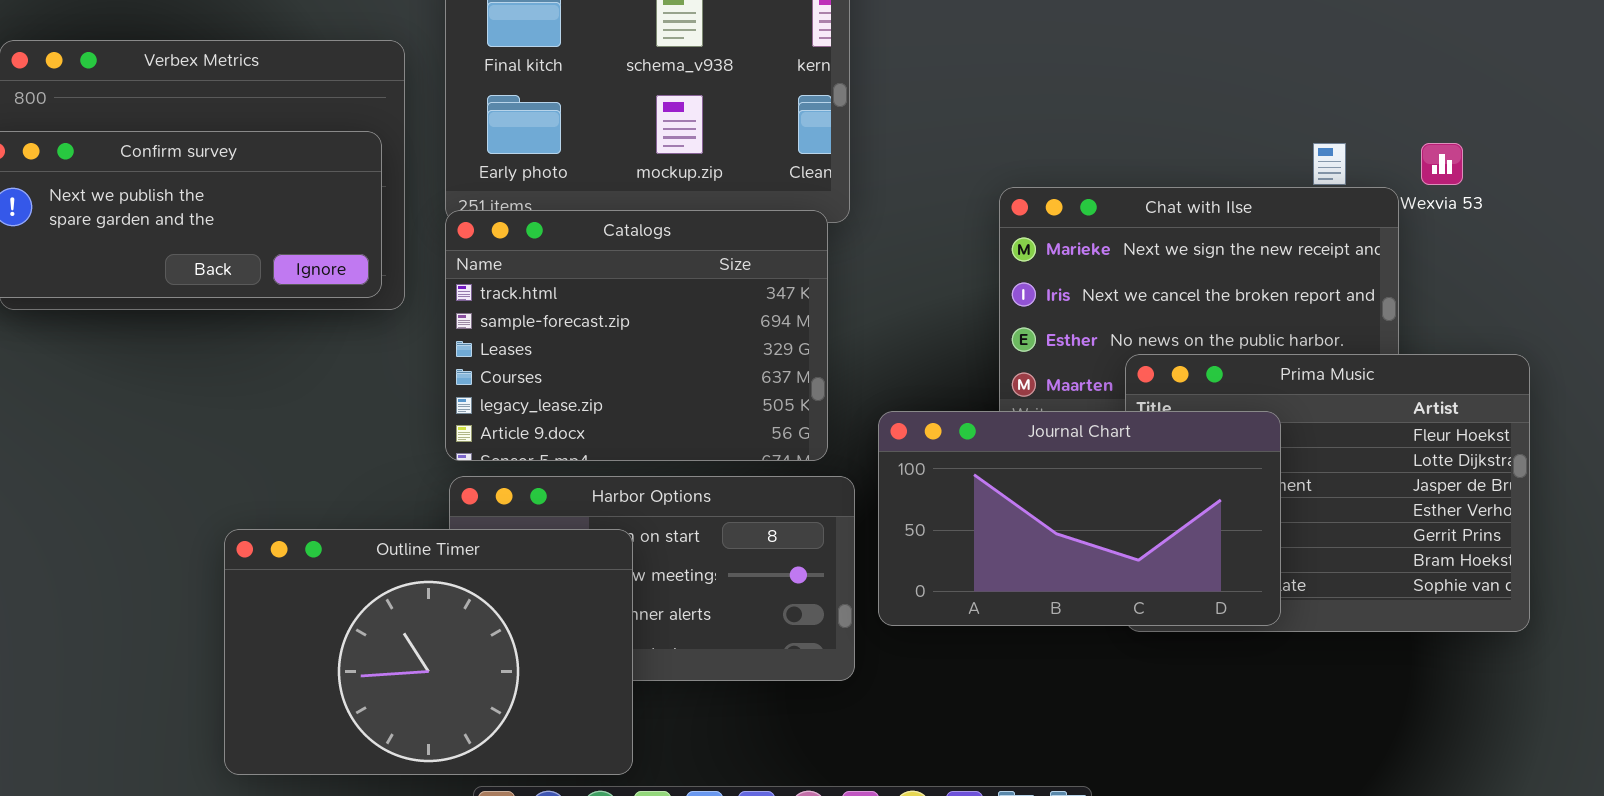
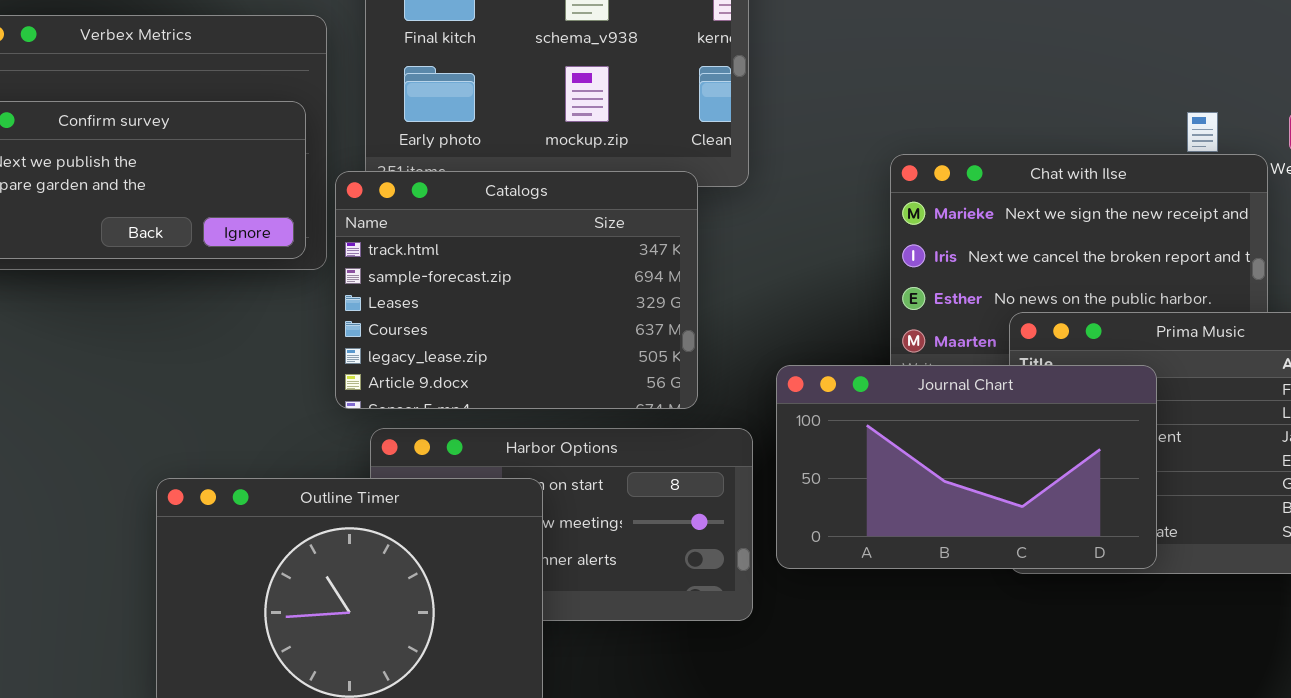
Catalogs: [445,210,828,461] -> [335,171,698,409], moved

